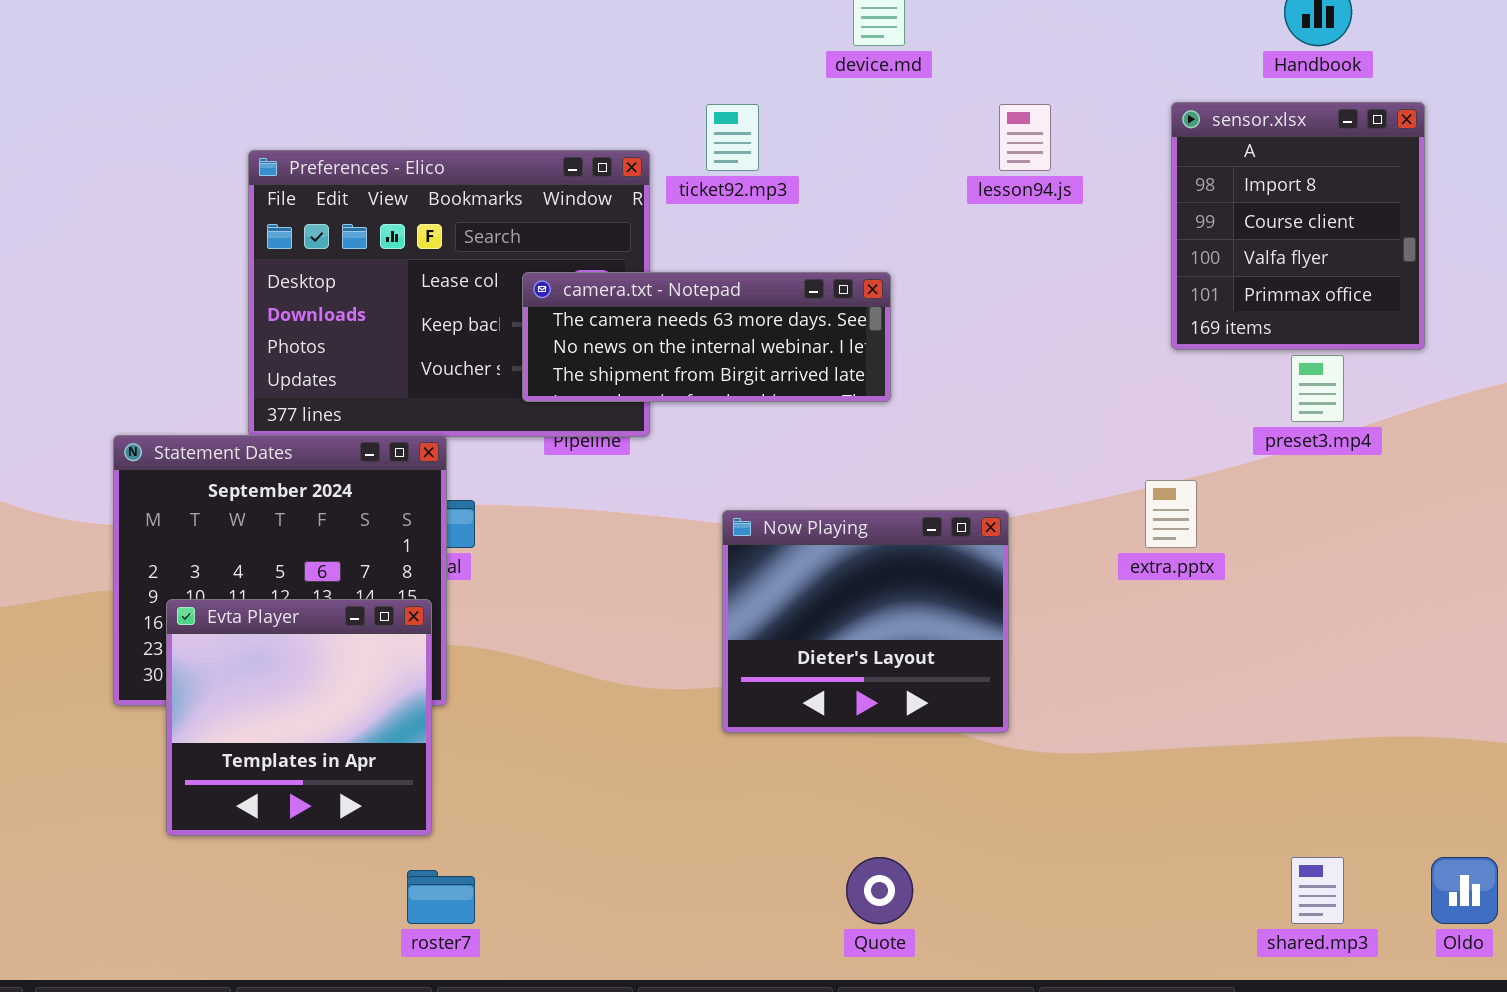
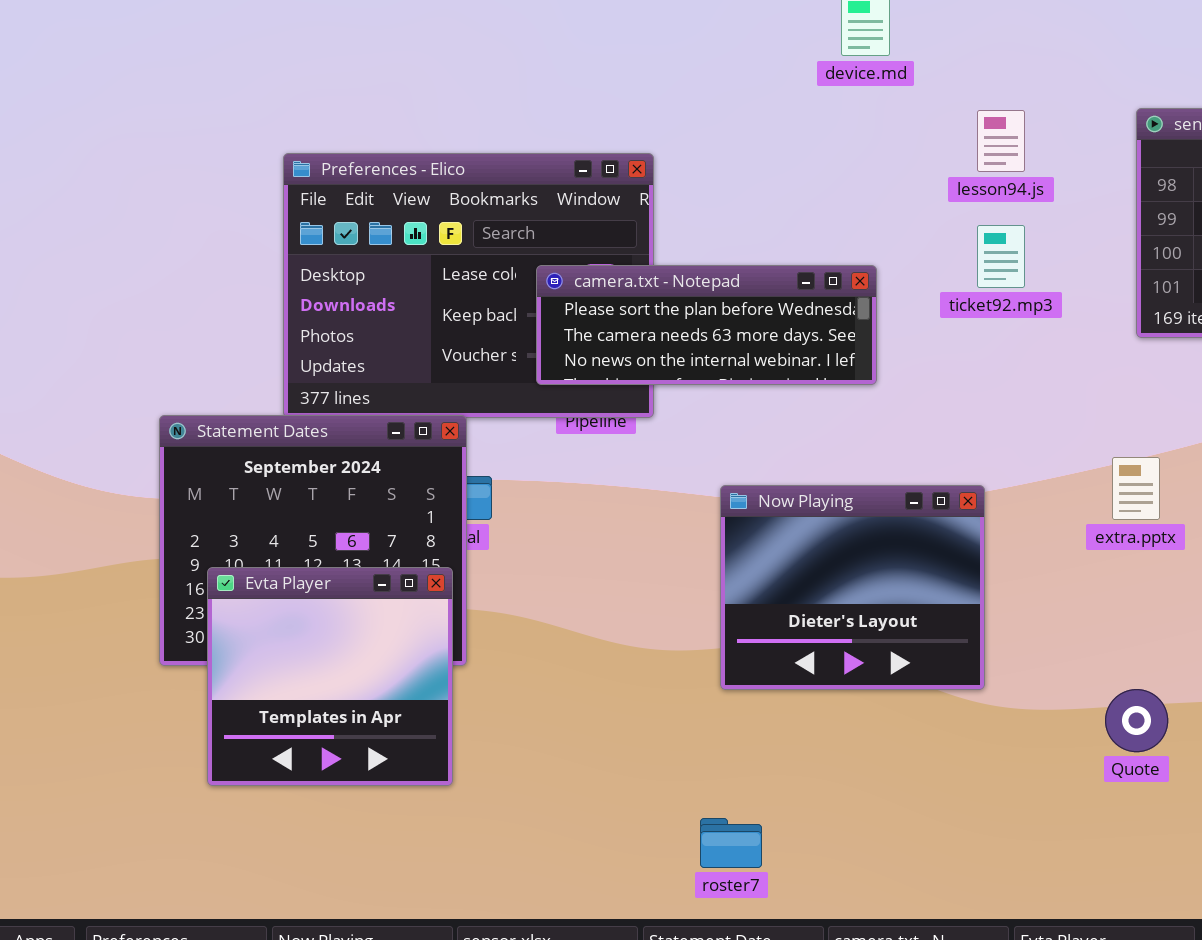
ticket92.mp3: [706,104,759,171] -> [977,225,1025,288], moved
camera.txt - Notepad: [522,272,891,402] -> [536,265,877,385], scrolled up 1 row
Quote: [846,857,913,924] -> [1105,689,1168,752], moved
roster7: [407,870,475,924] -> [700,818,762,868], moved

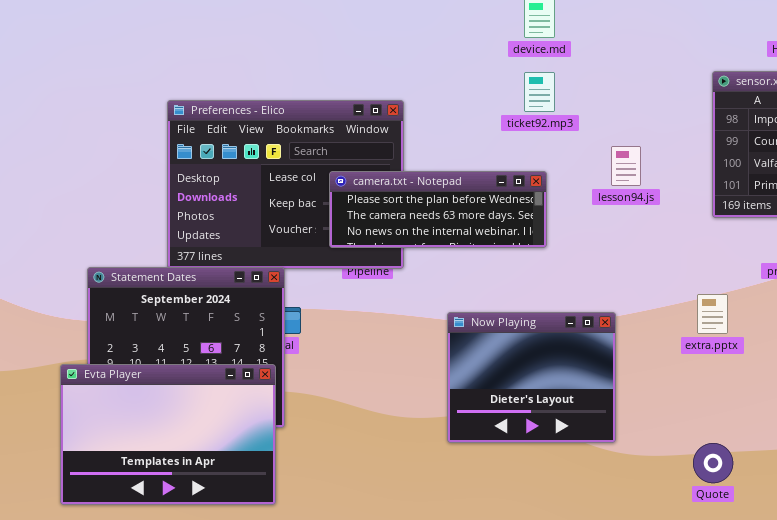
lesson94.js: [977,110,1025,172] -> [611,146,641,186], moved
ticket92.mp3: [977,225,1025,288] -> [524,72,555,112], moved
Evta Player: [207,567,453,786] -> [60,364,276,505], resized

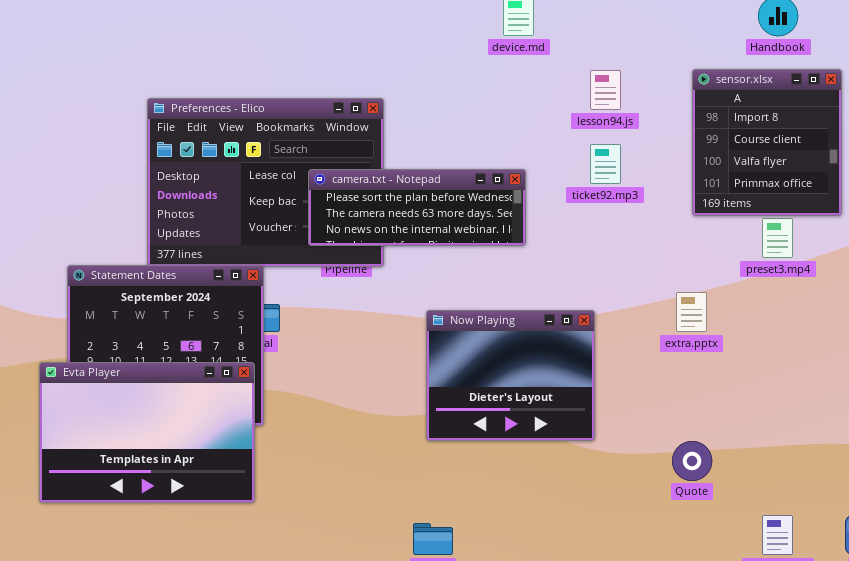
ticket92.mp3: [524,72,555,112] -> [590,144,621,184], moved
lesson94.js: [611,146,641,186] -> [590,70,621,110], moved

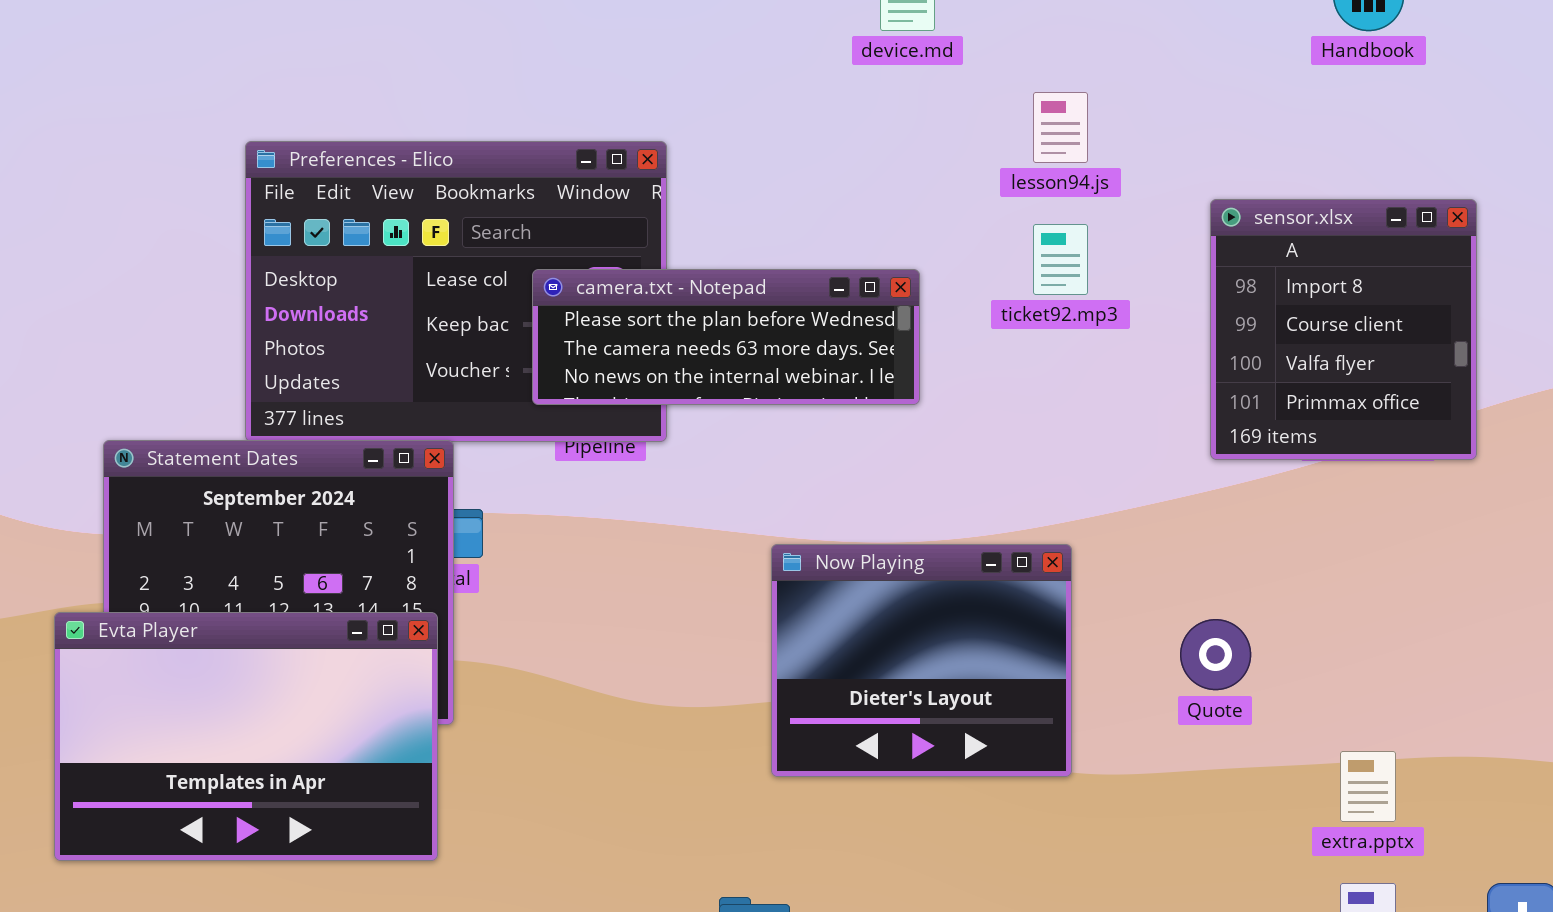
sensor.xlsx: [692,69,842,216] -> [1210,199,1477,460], moved
extra.pptx: [676,292,707,332] -> [1340,751,1396,822], moved
Now Playing: [426,310,595,441] -> [771,544,1072,777], moved
Quote: [672,441,712,481] -> [1180,619,1251,690], moved

